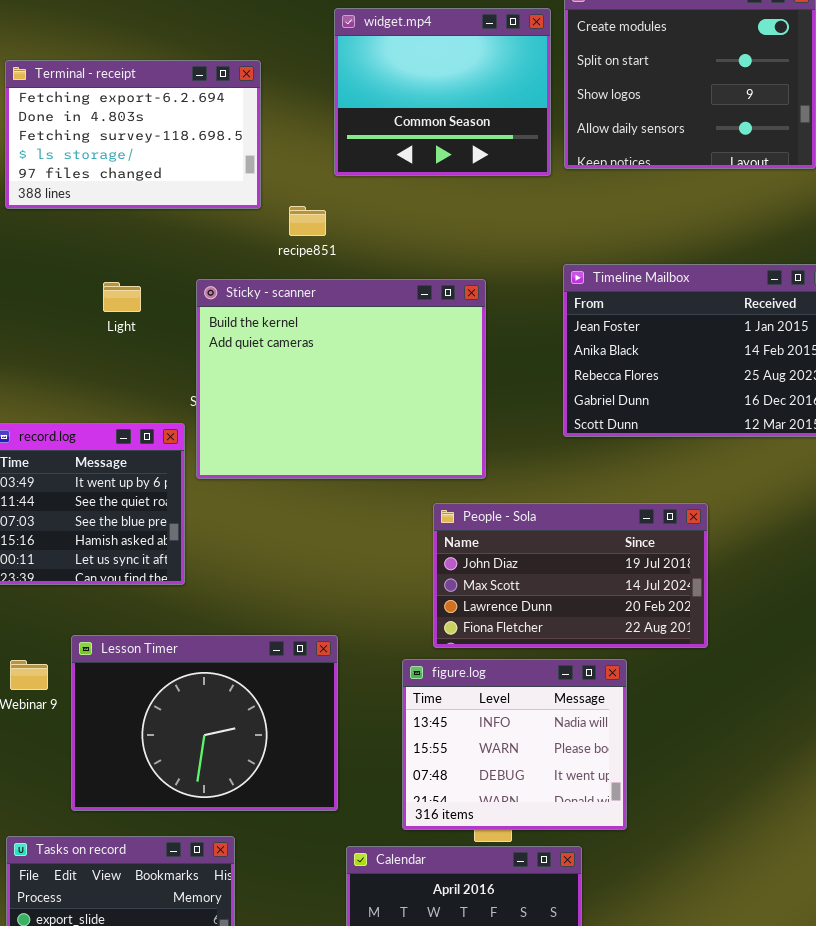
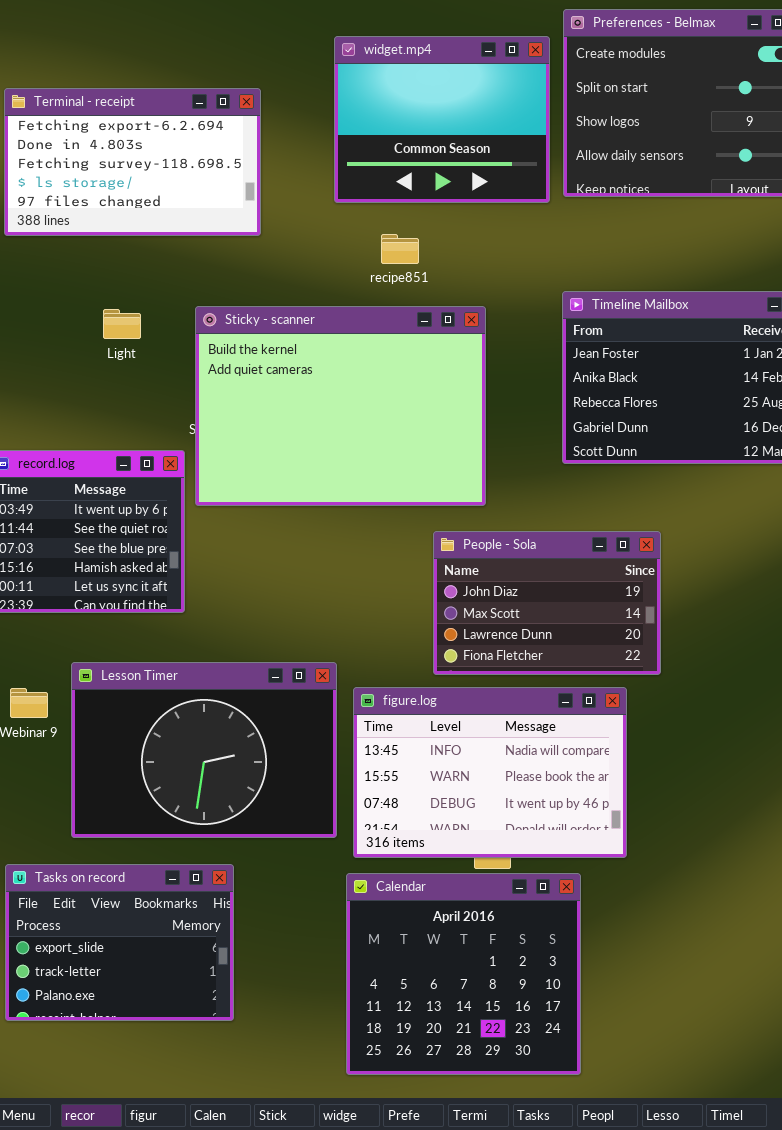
recipe851: [289,206,326,236] -> [381,234,419,264], moved
People - Sola: [433,503,708,648] -> [433,531,661,675], resized
figure.log: [402,659,627,830] -> [353,687,627,858], resized

